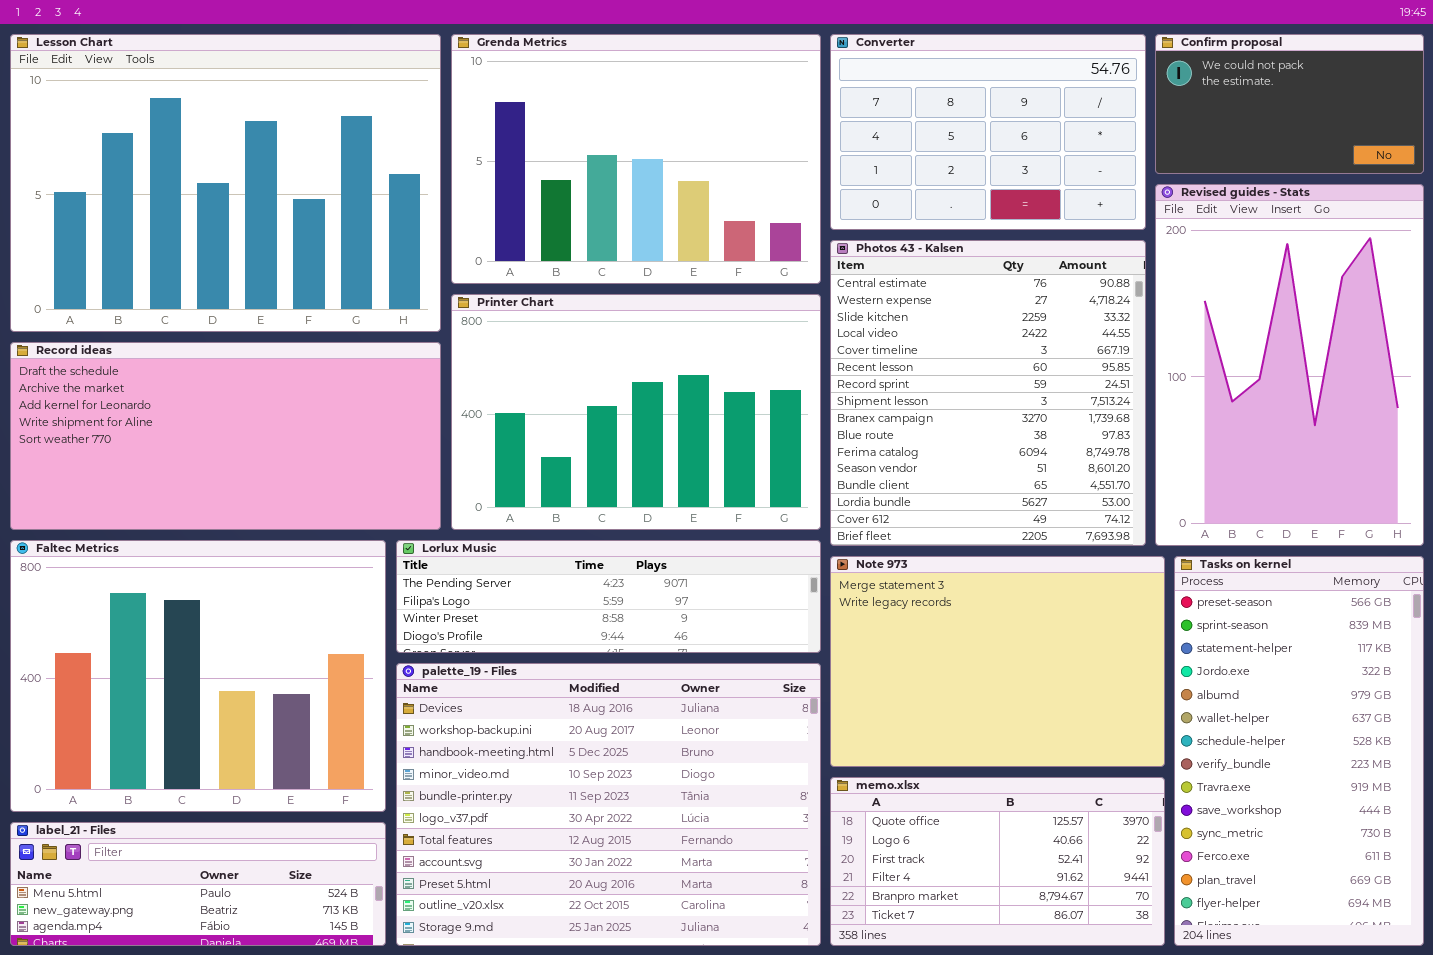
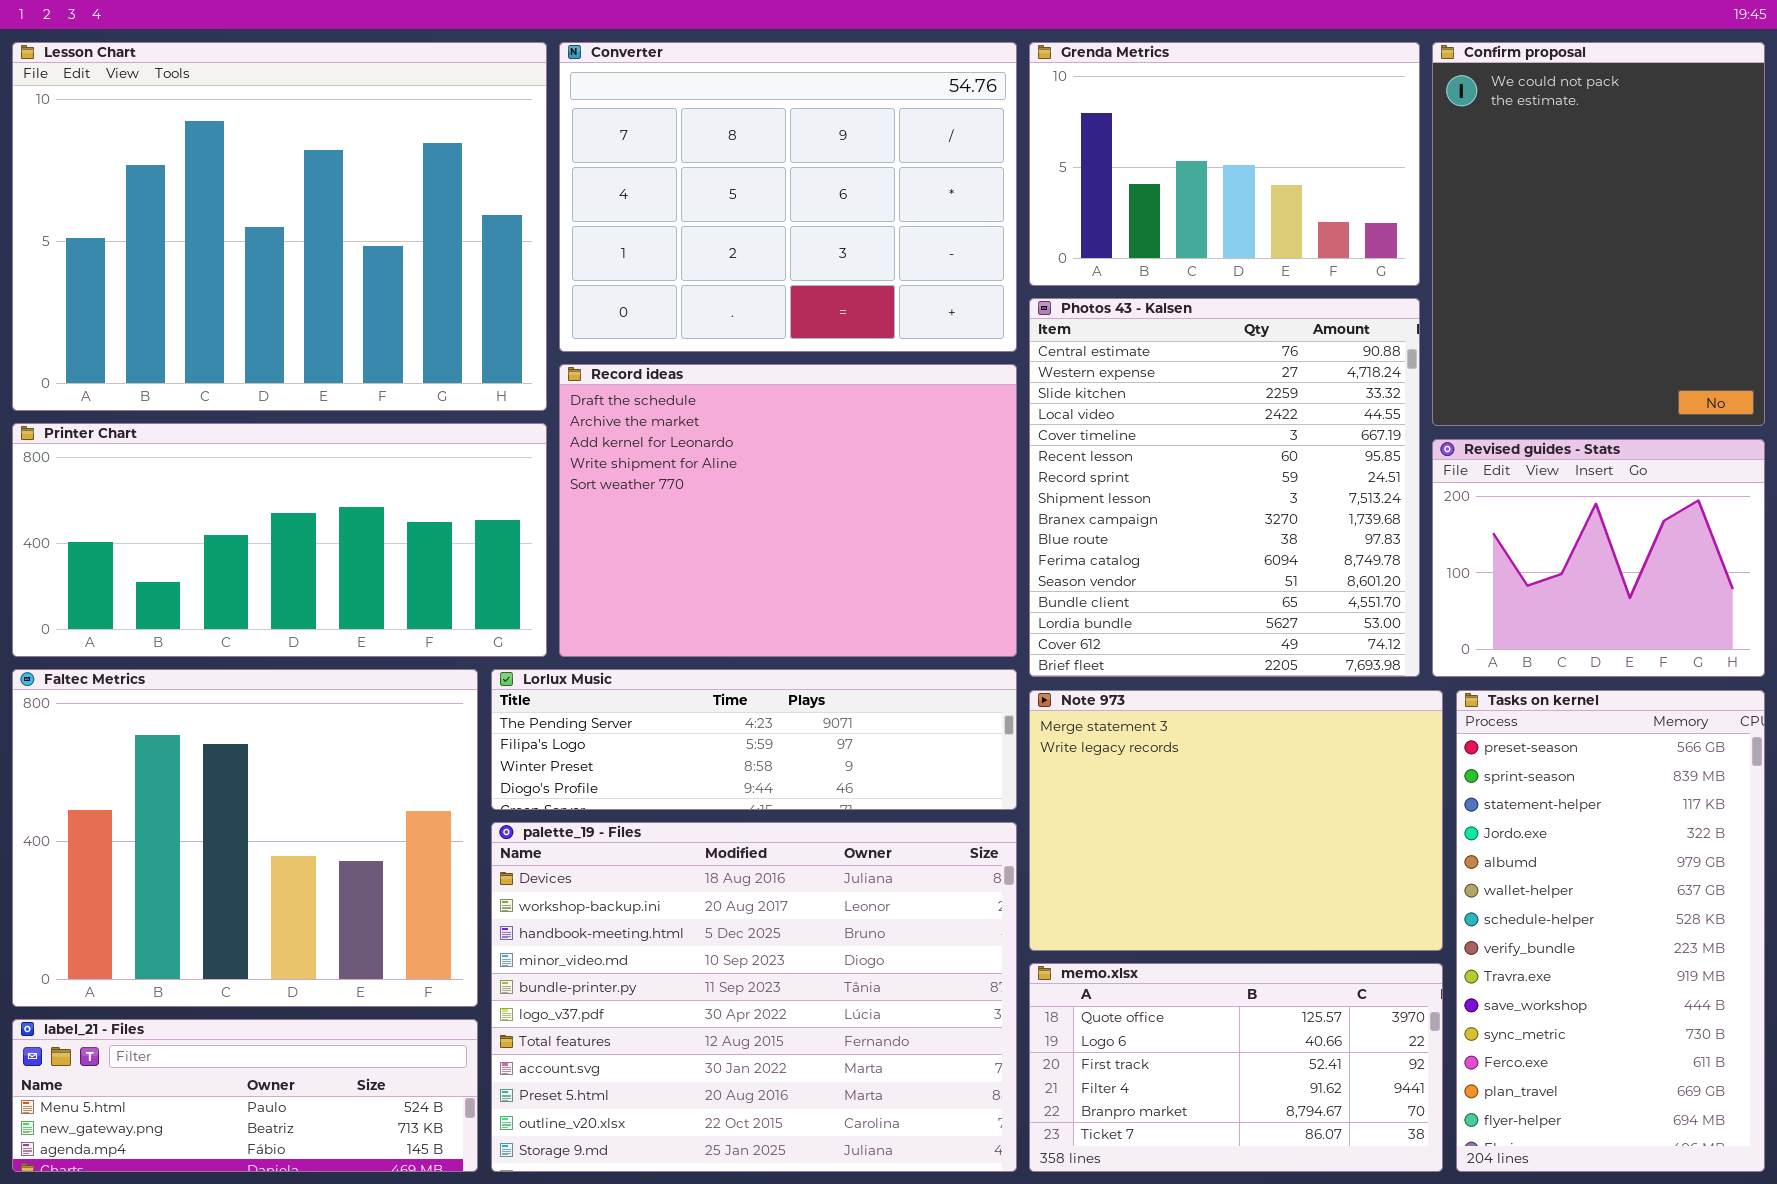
Grenda Metrics: [451,34,821,284] -> [1029,42,1420,286], moved, resized
Converter: [830,34,1146,230] -> [559,42,1017,352], moved, resized
Confirm proposal: [1155,34,1424,174] -> [1432,42,1765,426], resized
Revised guides - Stats: [1155,184,1424,546] -> [1432,439,1765,677], resized
Printer Chart: [451,294,821,530] -> [12,423,547,657], moved, resized
Record ideas: [10,342,441,530] -> [559,364,1017,657], moved, resized

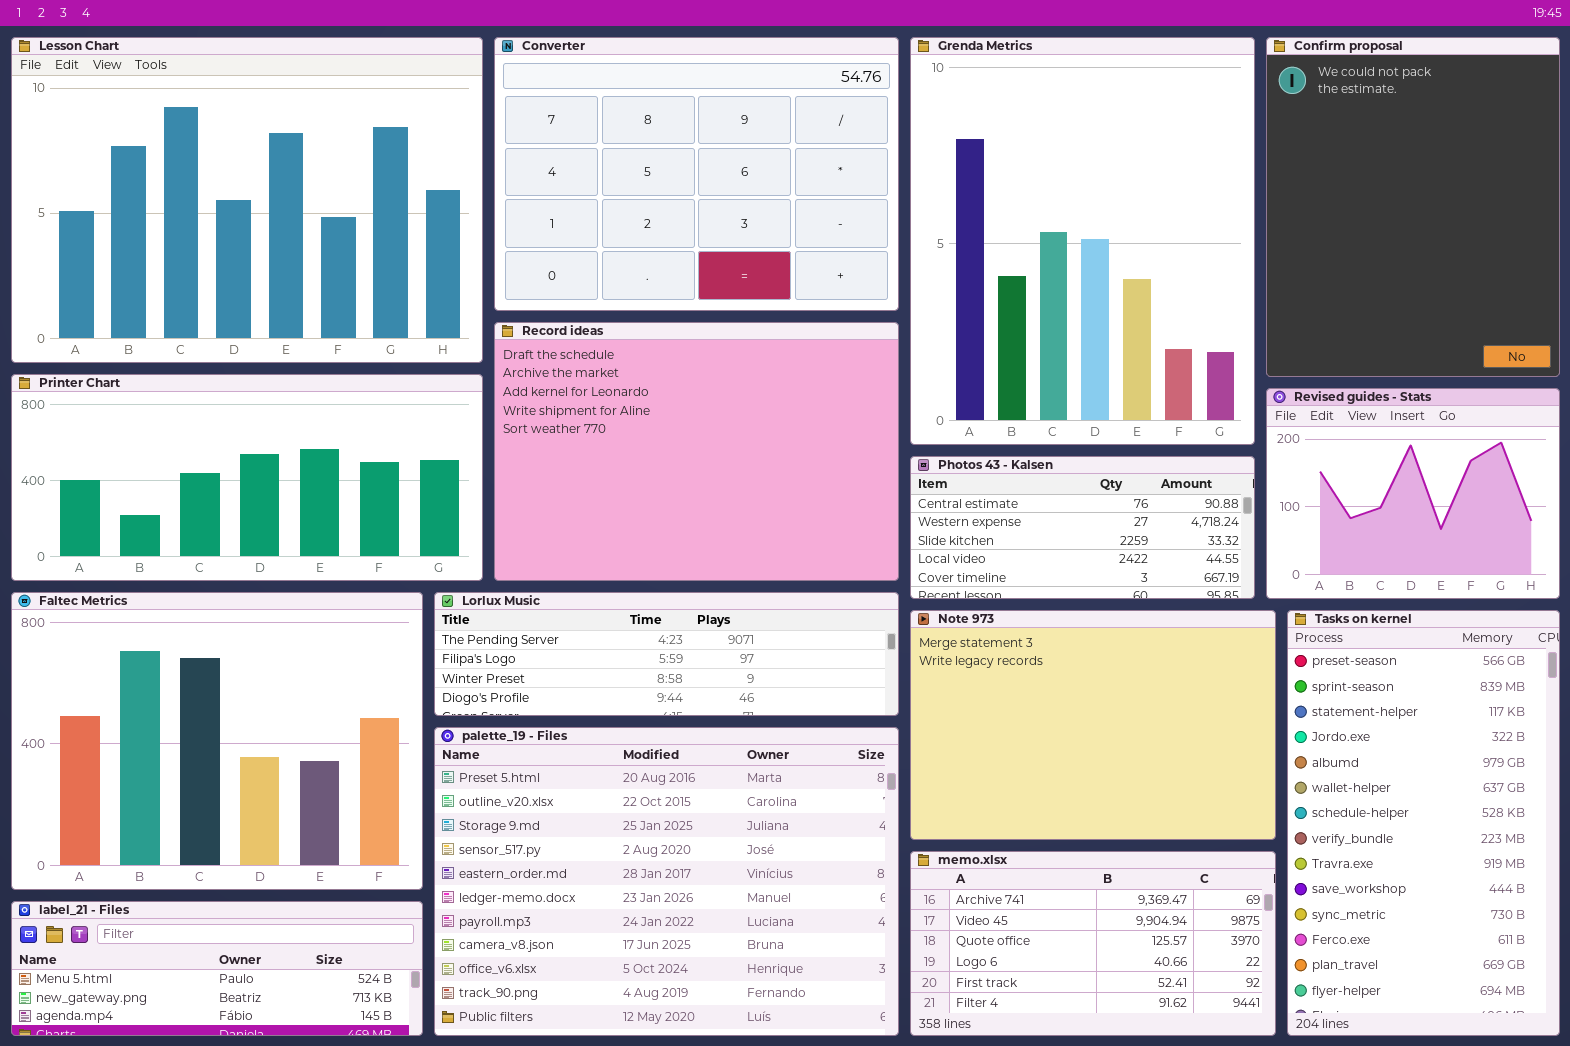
Grenda Metrics: [1029,42,1420,286] -> [910,37,1255,445], resized
Photos 43 - Kalsen: [1029,298,1420,677] -> [910,456,1255,599], resized
palette_19 - Files: [491,822,1017,1172] -> [434,727,899,1036], scrolled down 8 rows
memo.xlsx: [1029,963,1443,1172] -> [910,851,1276,1036], scrolled up 2 rows

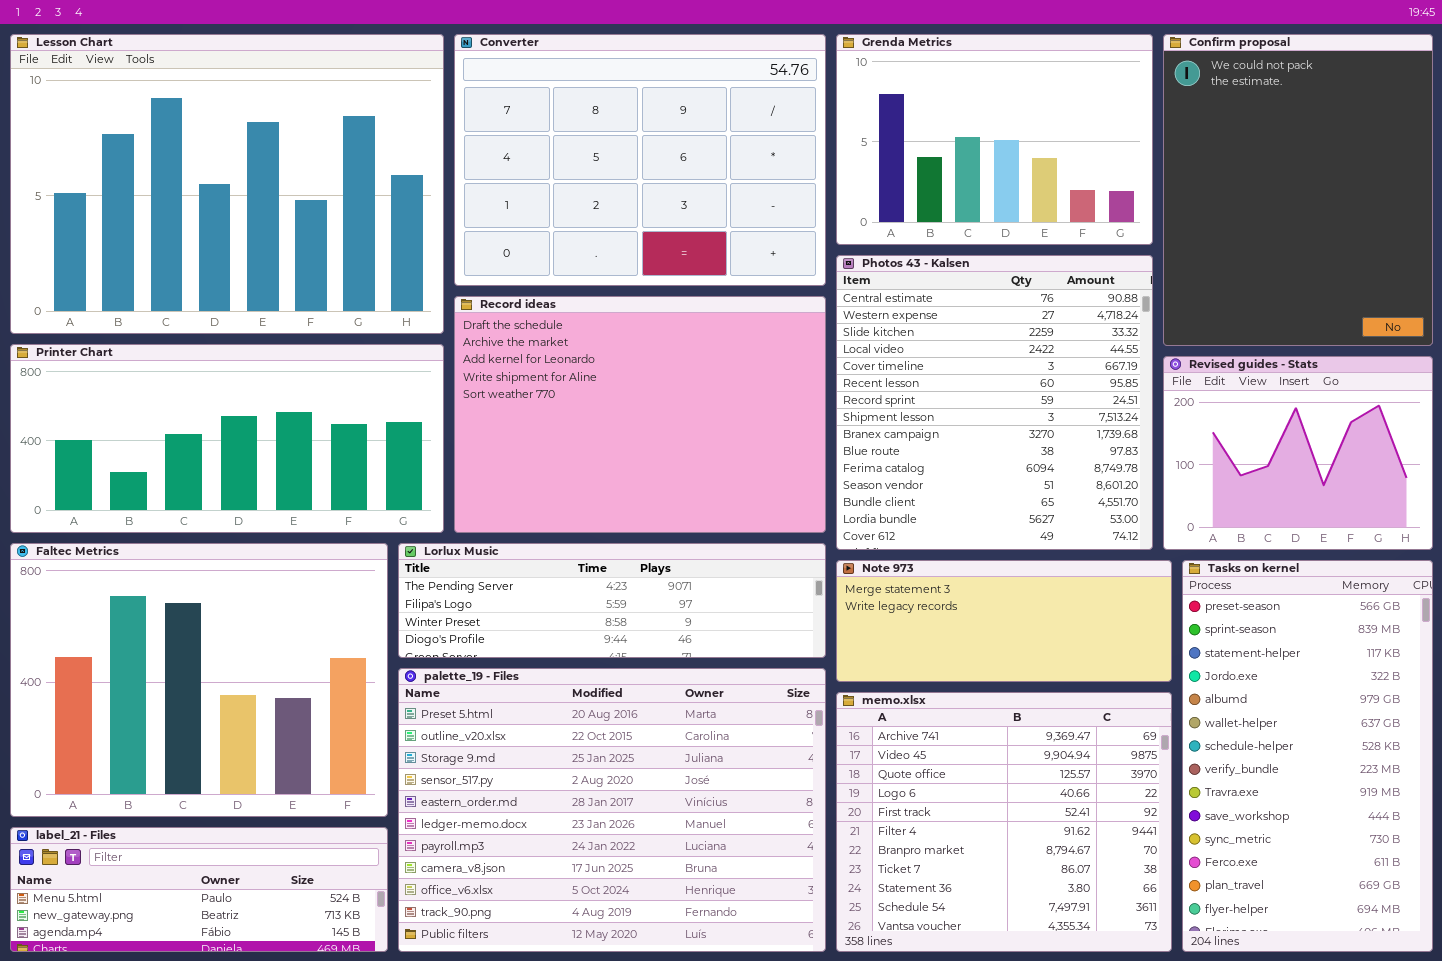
Grenda Metrics: [910,37,1255,445] -> [836,34,1153,245], resized
Photos 43 - Kalsen: [910,456,1255,599] -> [836,255,1153,550], resized
Note 973: [910,610,1276,840] -> [836,560,1172,682], resized
memo.xlsx: [910,851,1276,1036] -> [836,692,1172,952], resized

